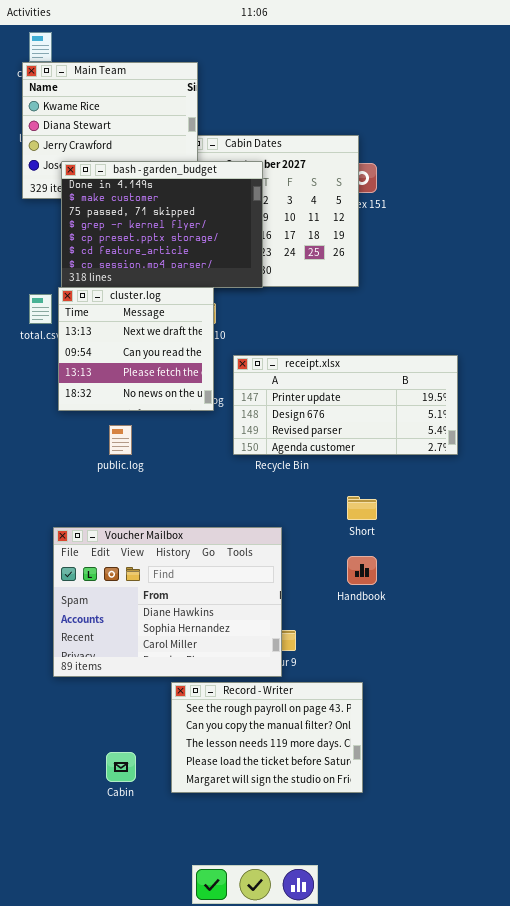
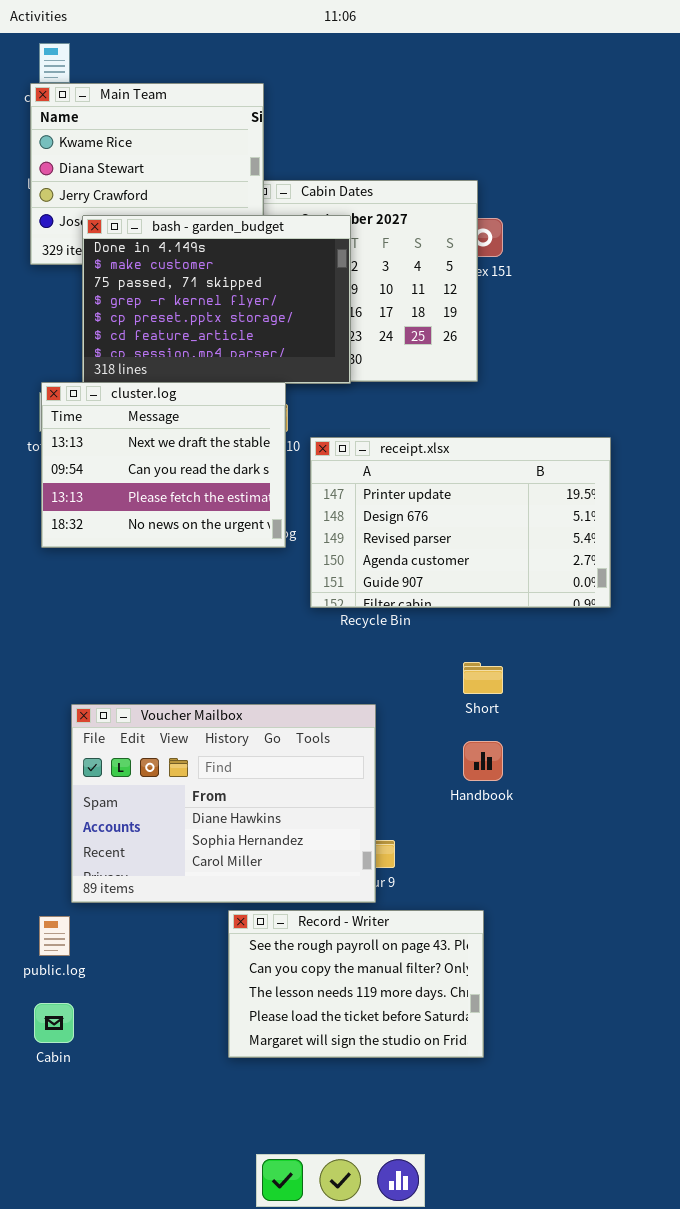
cluster.log: [58,287,214,411] -> [41,382,286,548], resized
receipt.xlsx: [233,355,458,455] -> [310,437,611,608], resized
public.log: [109,425,132,455] -> [39,916,70,956], moved
Cabin: [106,752,136,782] -> [34,1003,74,1043], moved

